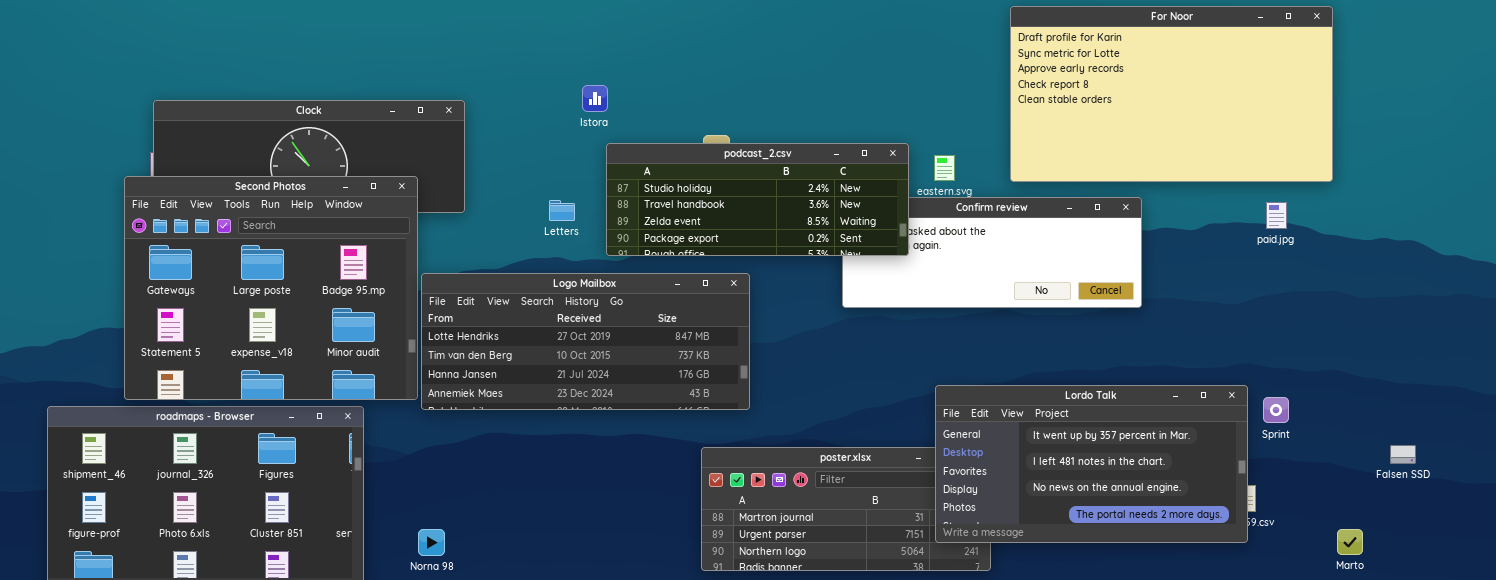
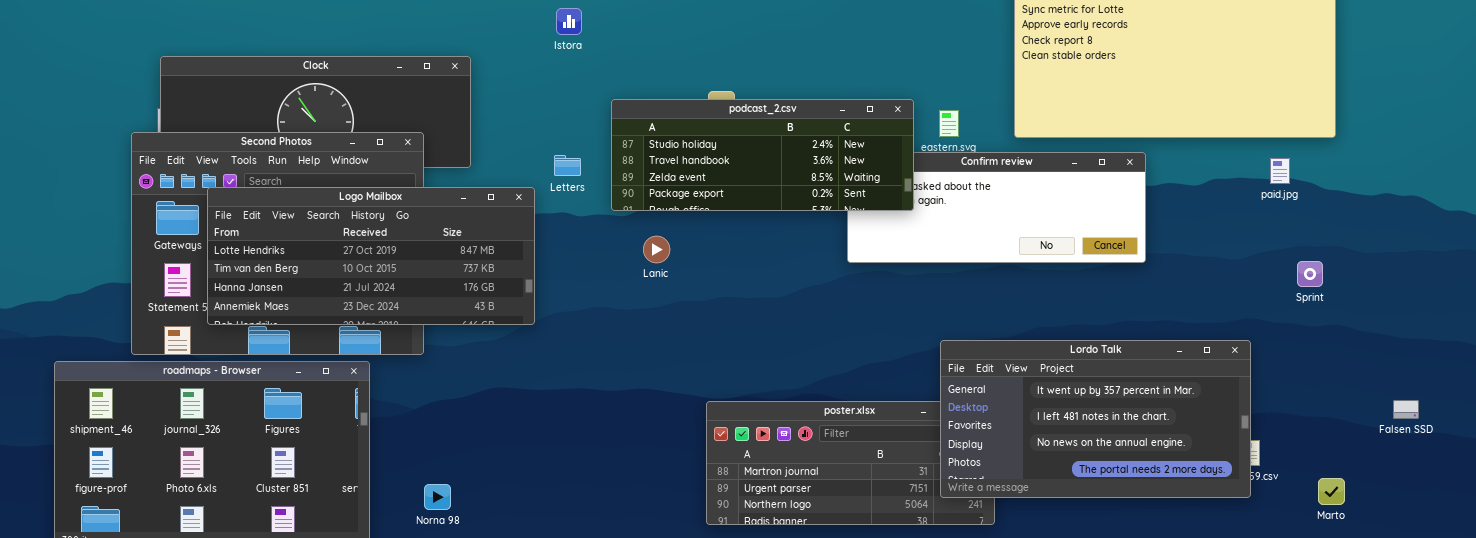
Istora: [582,85,608,112] -> [556,8,582,35], moved
Logo Mailbox: [421,273,750,410] -> [207,187,535,325], moved
Sprint: [1263,397,1289,423] -> [1297,261,1323,287], moved
Marto: [1337,529,1363,555] -> [1318,478,1345,505], moved

